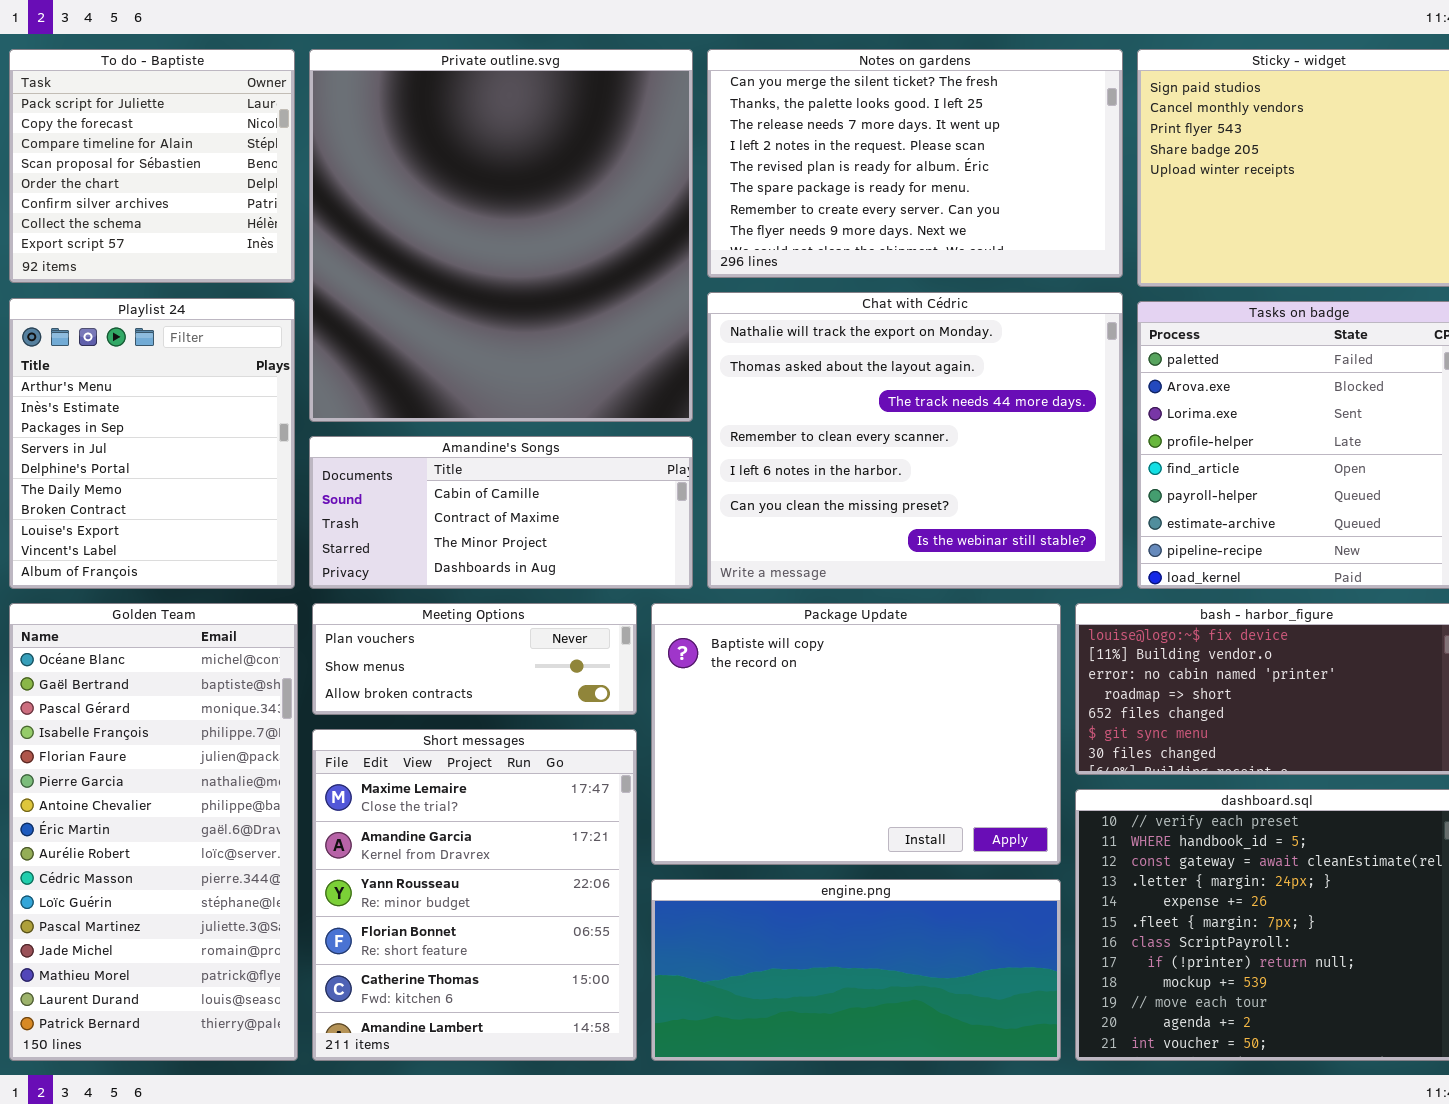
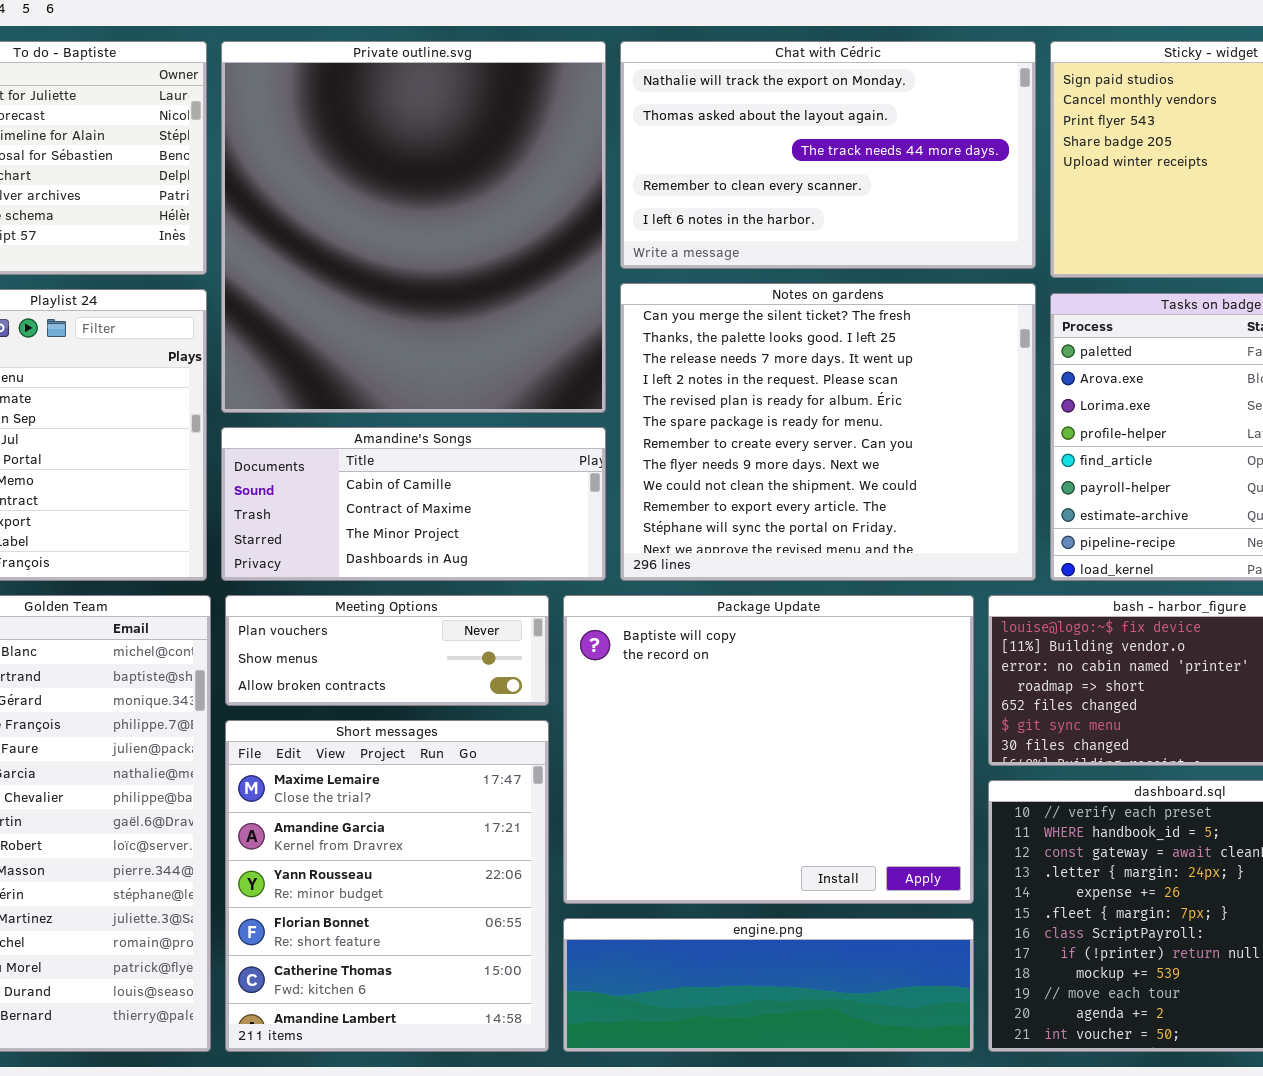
Notes on gardens: [707,49,1123,278] -> [620,283,1036,581], moved, resized
Chat with Cédric: [707,292,1123,589] -> [620,41,1036,269], moved, resized
Package Update: [651,603,1061,865] -> [563,595,974,904], resized
engine.png: [651,879,1061,1061] -> [563,918,974,1052], resized

